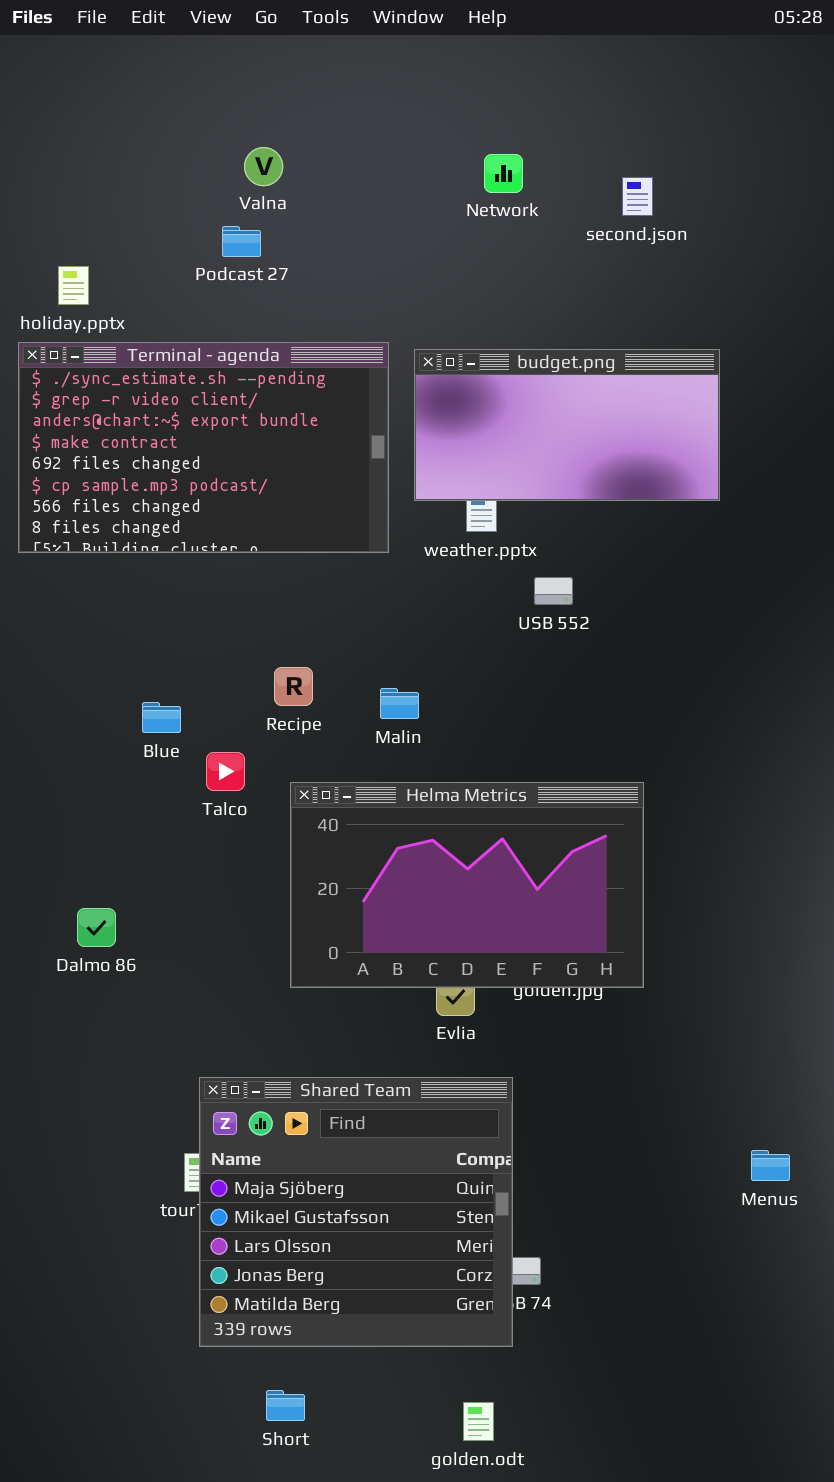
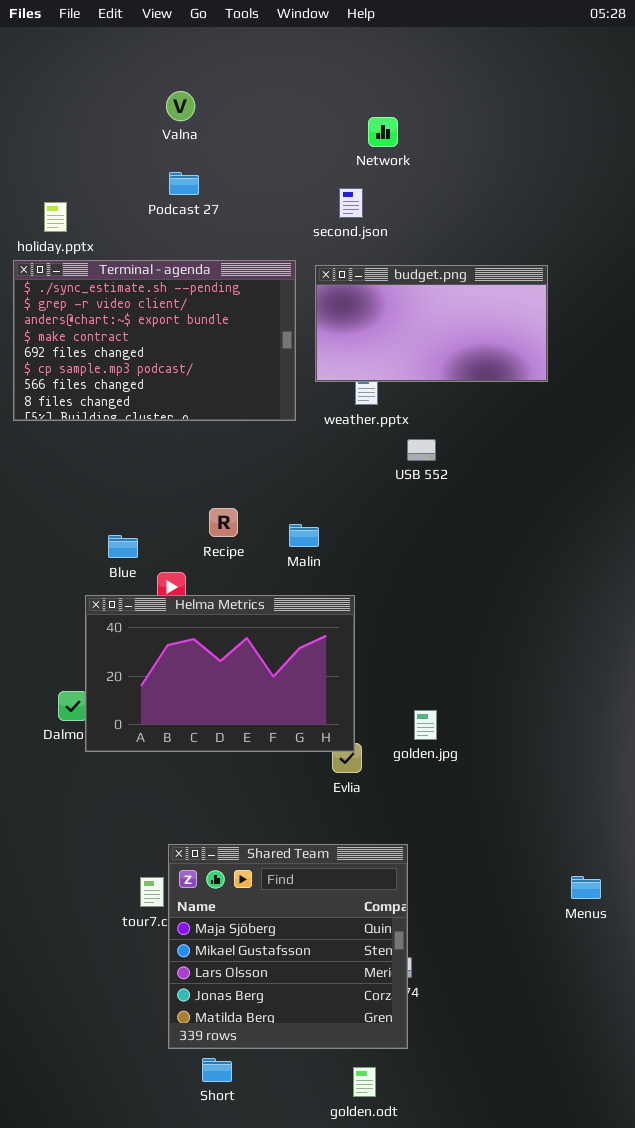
Valna: [244,147,283,186] -> [166,91,195,121], moved
second.json: [622,177,653,216] -> [339,188,363,218], moved
Helma Metrics: [290,782,644,988] -> [85,595,355,752], moved
Shared Team: [199,1077,513,1347] -> [168,844,408,1049], moved

